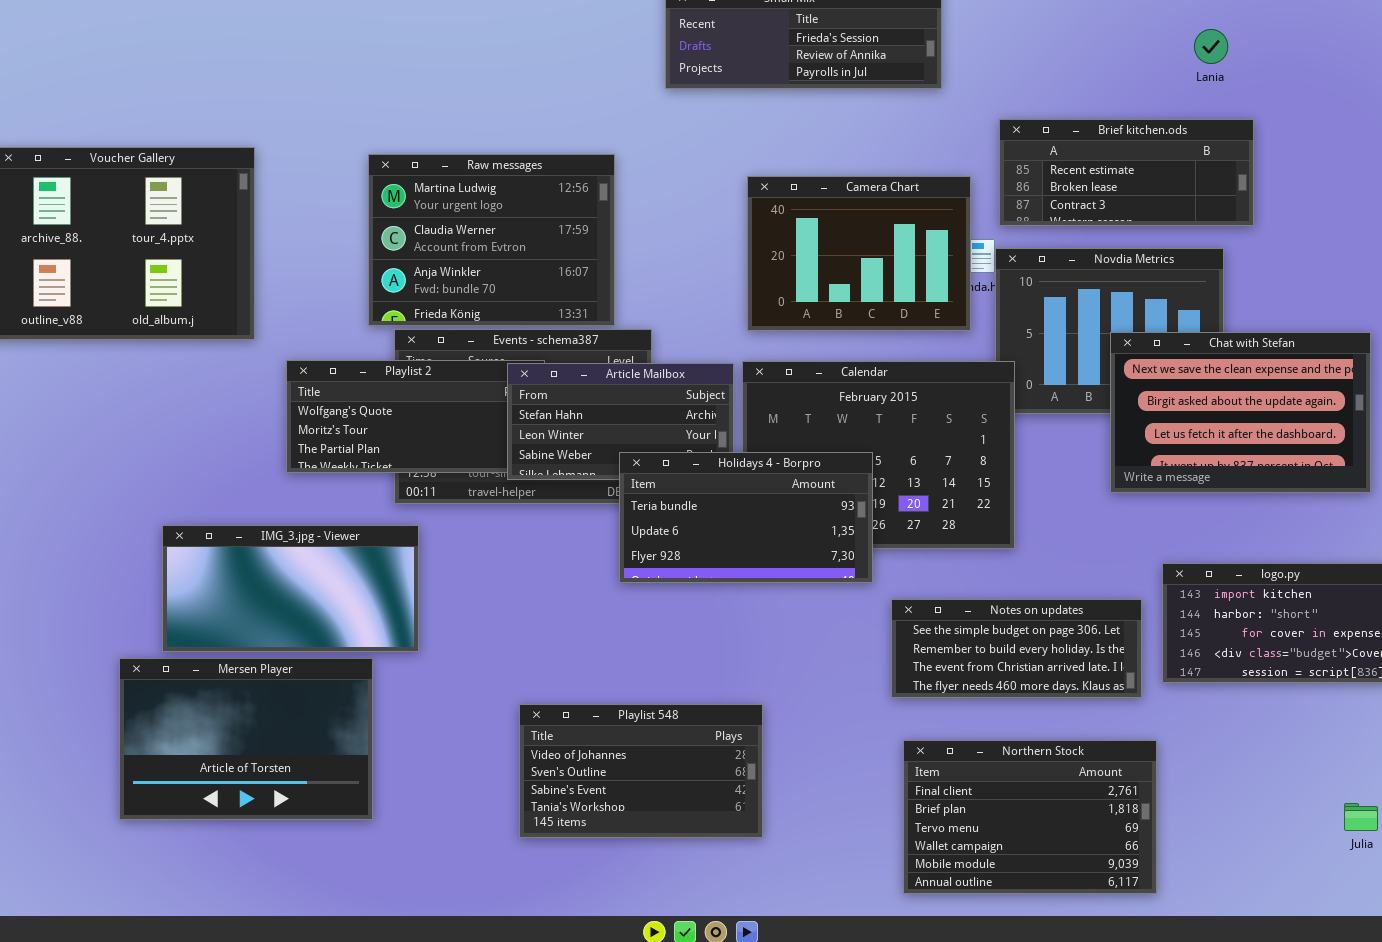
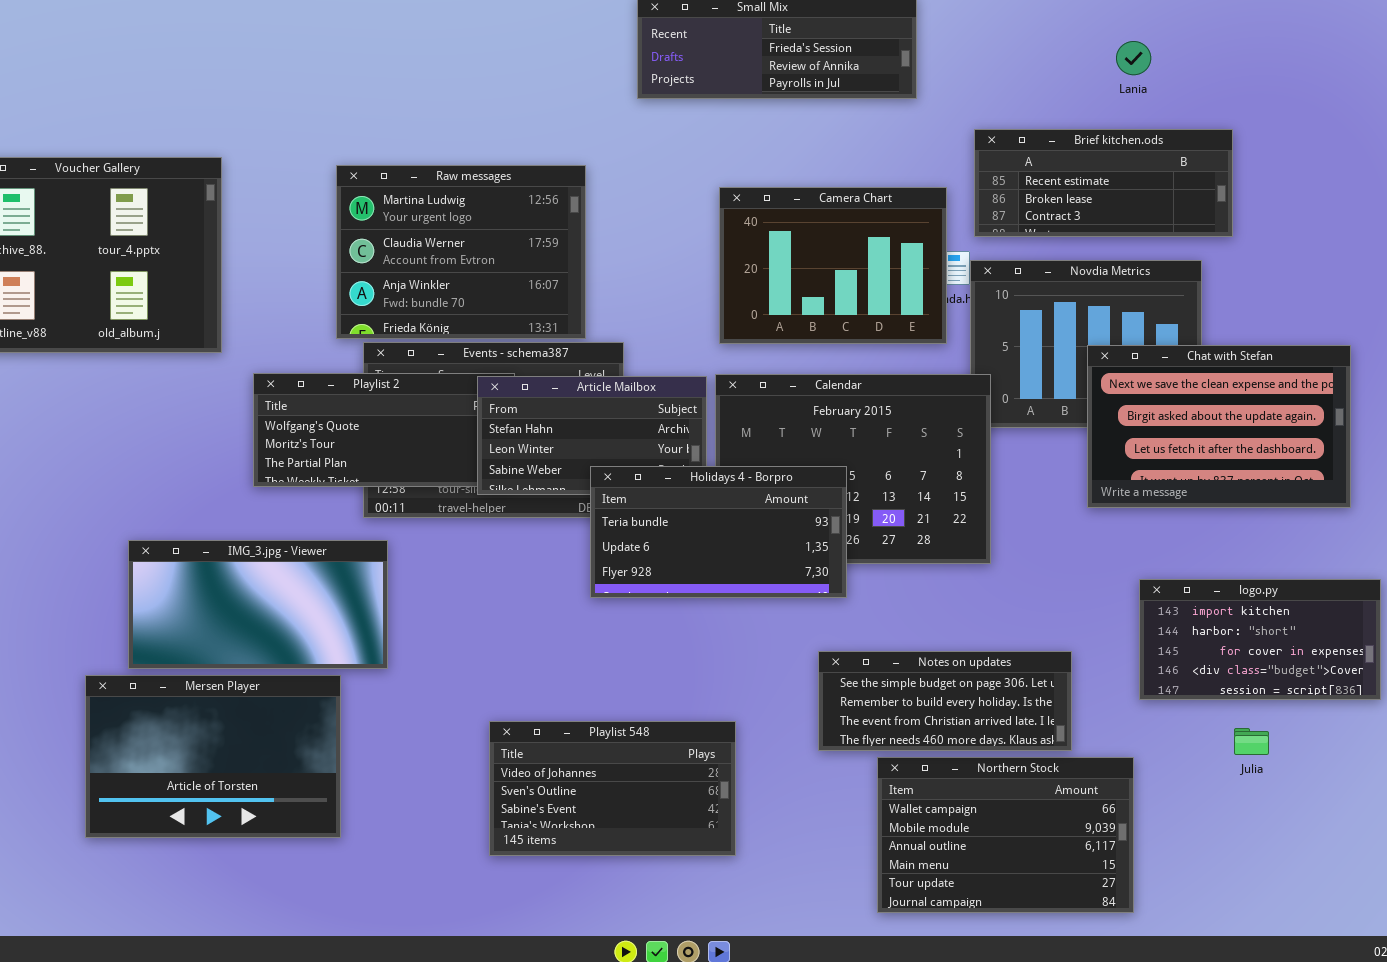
Lania: [1194,29,1228,64] -> [1116,41,1151,75], moved
Notes on updates: [891,599,1142,698] -> [818,651,1072,751], moved
Northern Stock: [903,740,1157,894] -> [877,757,1134,913], scrolled down 3 rows
Julia: [1344,803,1378,831] -> [1234,728,1269,755], moved

